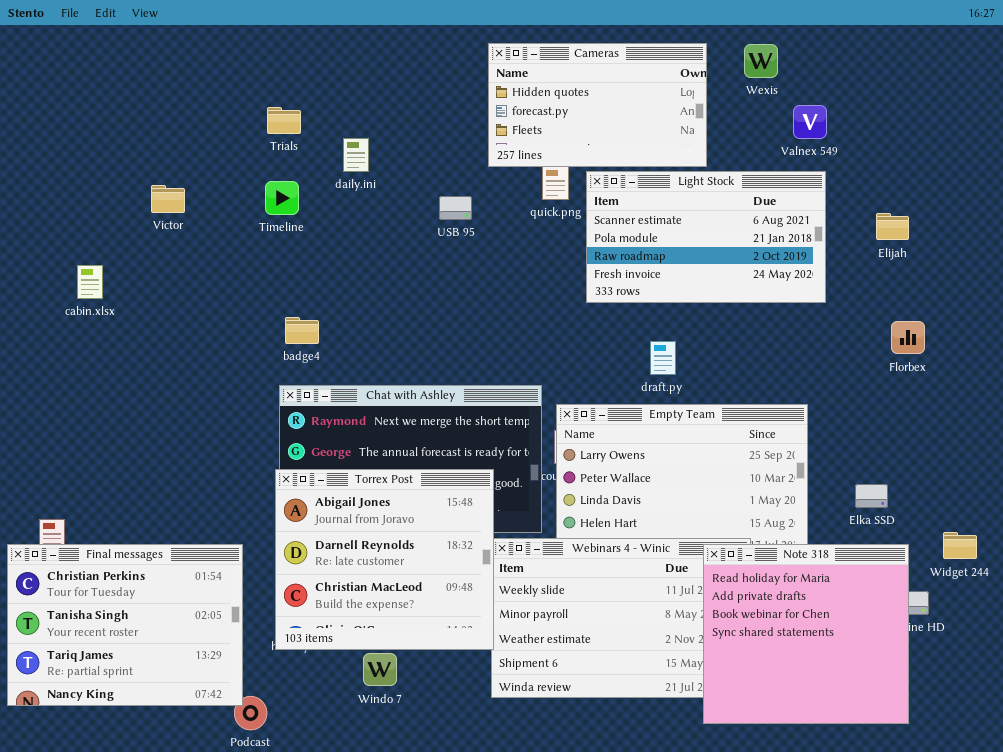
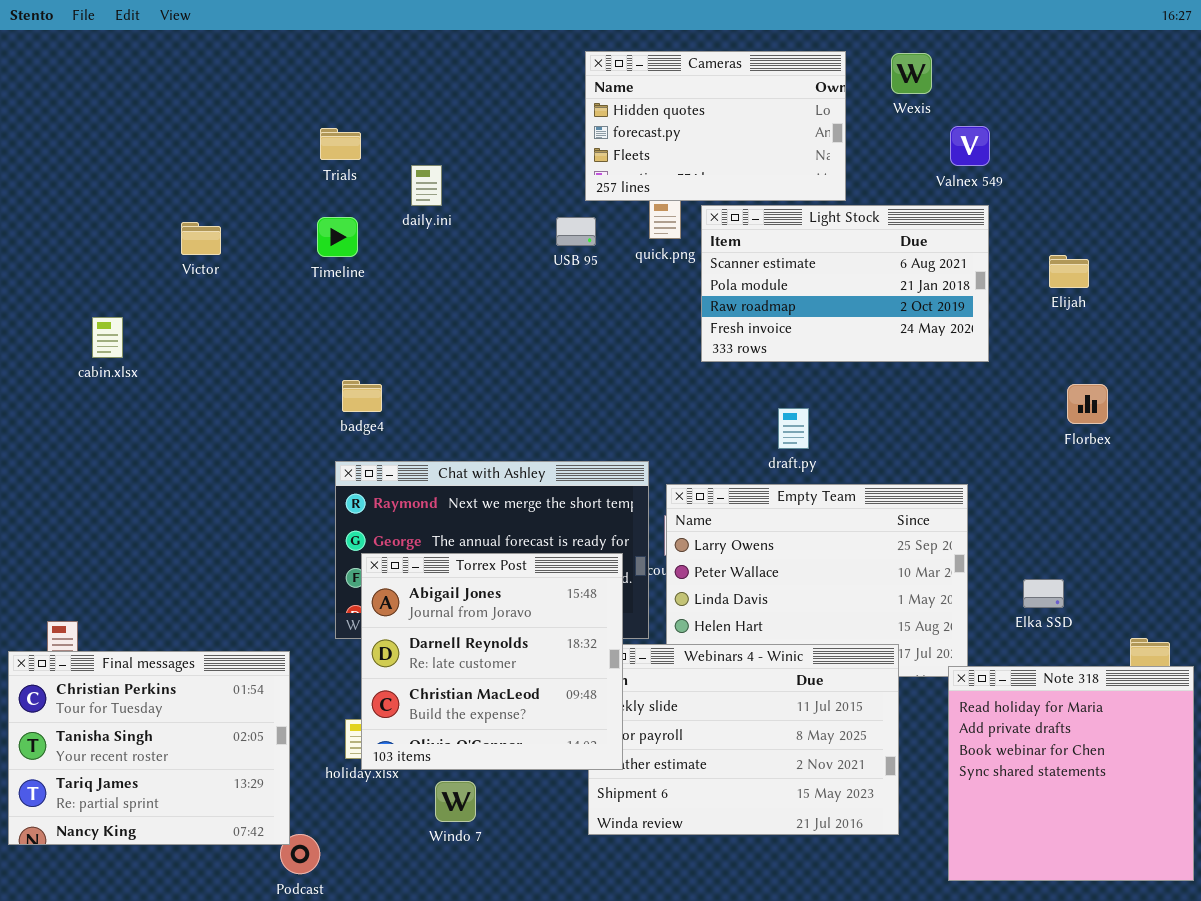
USB 95: [439,196,472,220] -> [556,217,596,246], moved
Torrex Post: [275,469,494,650] -> [361,553,623,770], moved
Note 318: [703,544,909,724] -> [948,666,1194,881], moved

